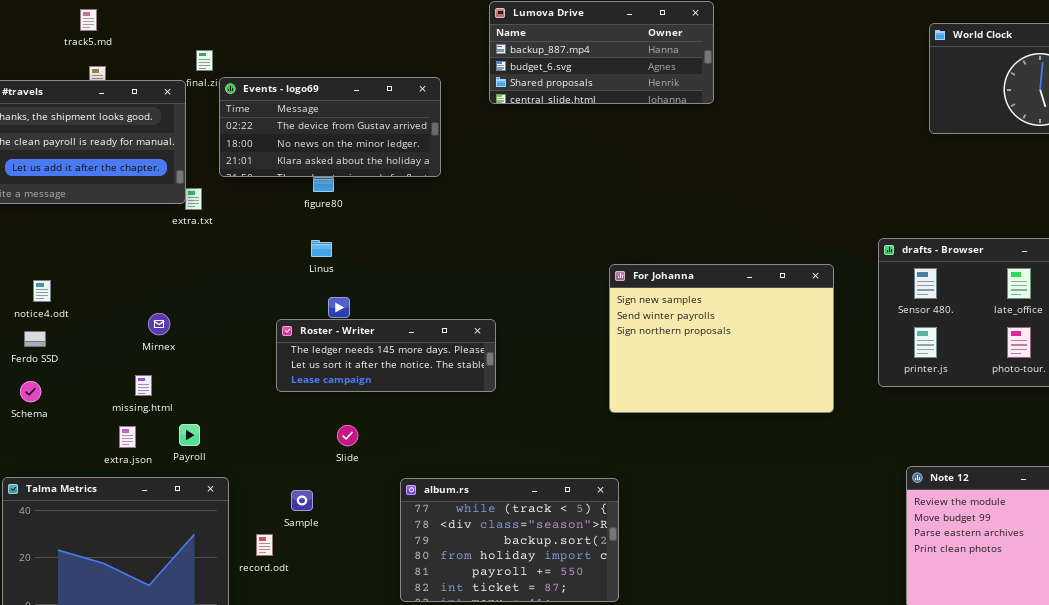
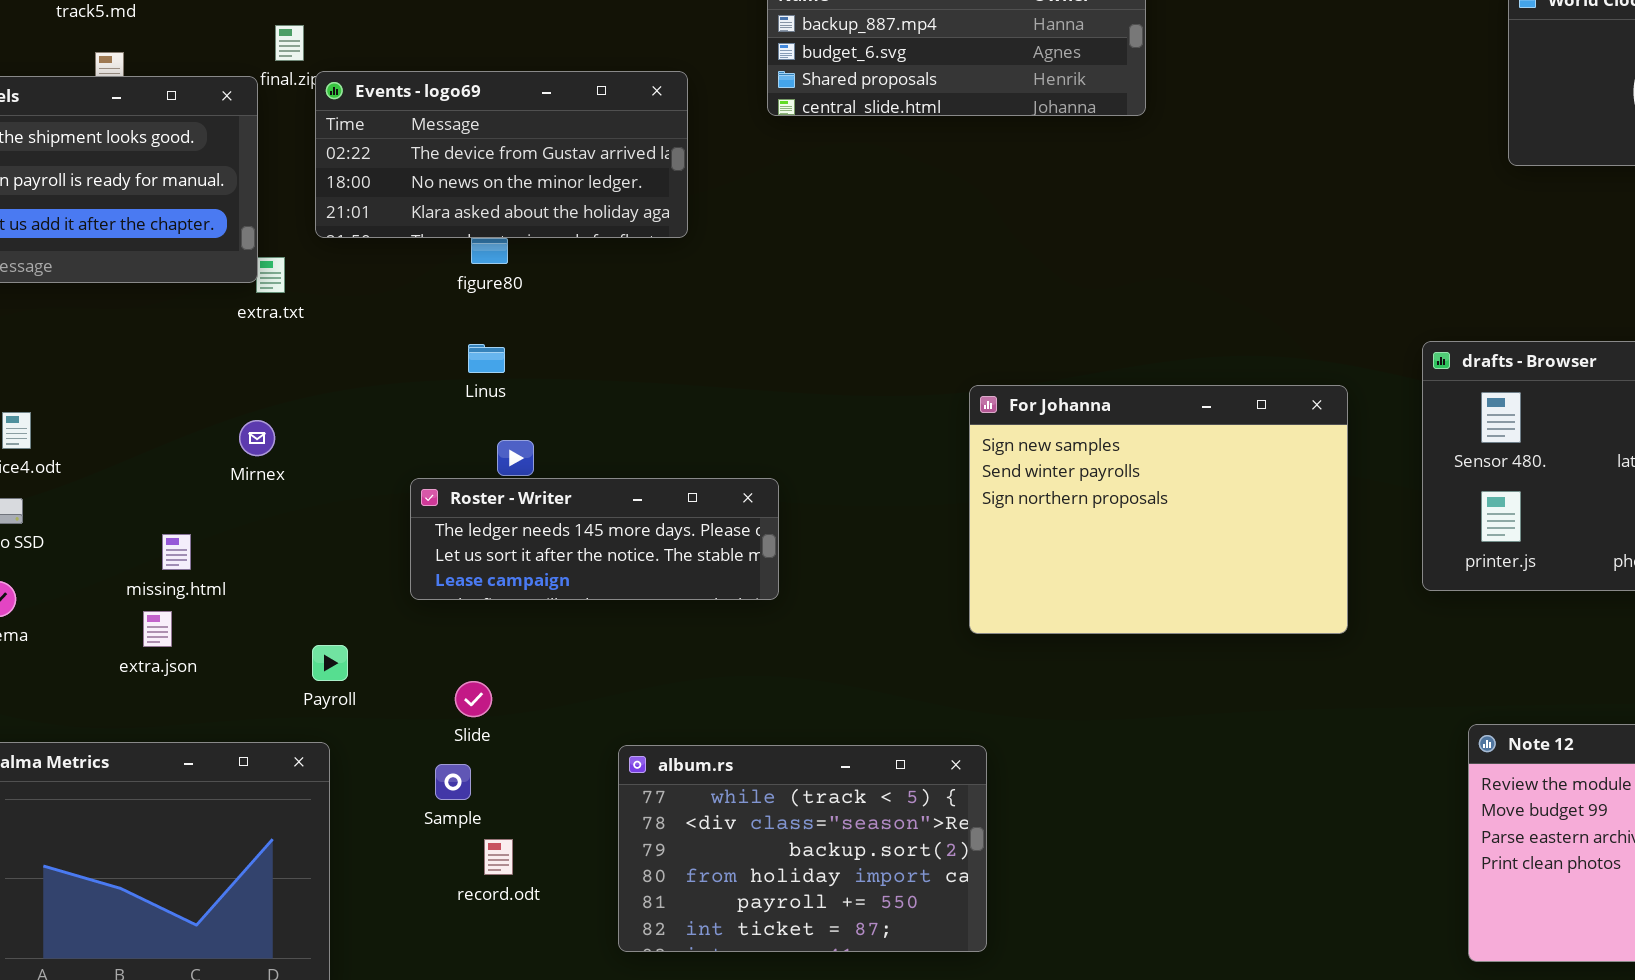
Mirnex: [148,313,170,335] -> [239,420,275,456], moved
missing.html: [135,375,152,396] -> [162,534,191,570], moved
Payroll: [179,424,200,446] -> [312,645,348,681], moved
Slide: [337,425,358,446] -> [455,681,492,717], moved
extra.json: [119,426,136,448] -> [143,611,172,647], moved
record.odt: [256,534,273,556] -> [484,839,513,875], moved

